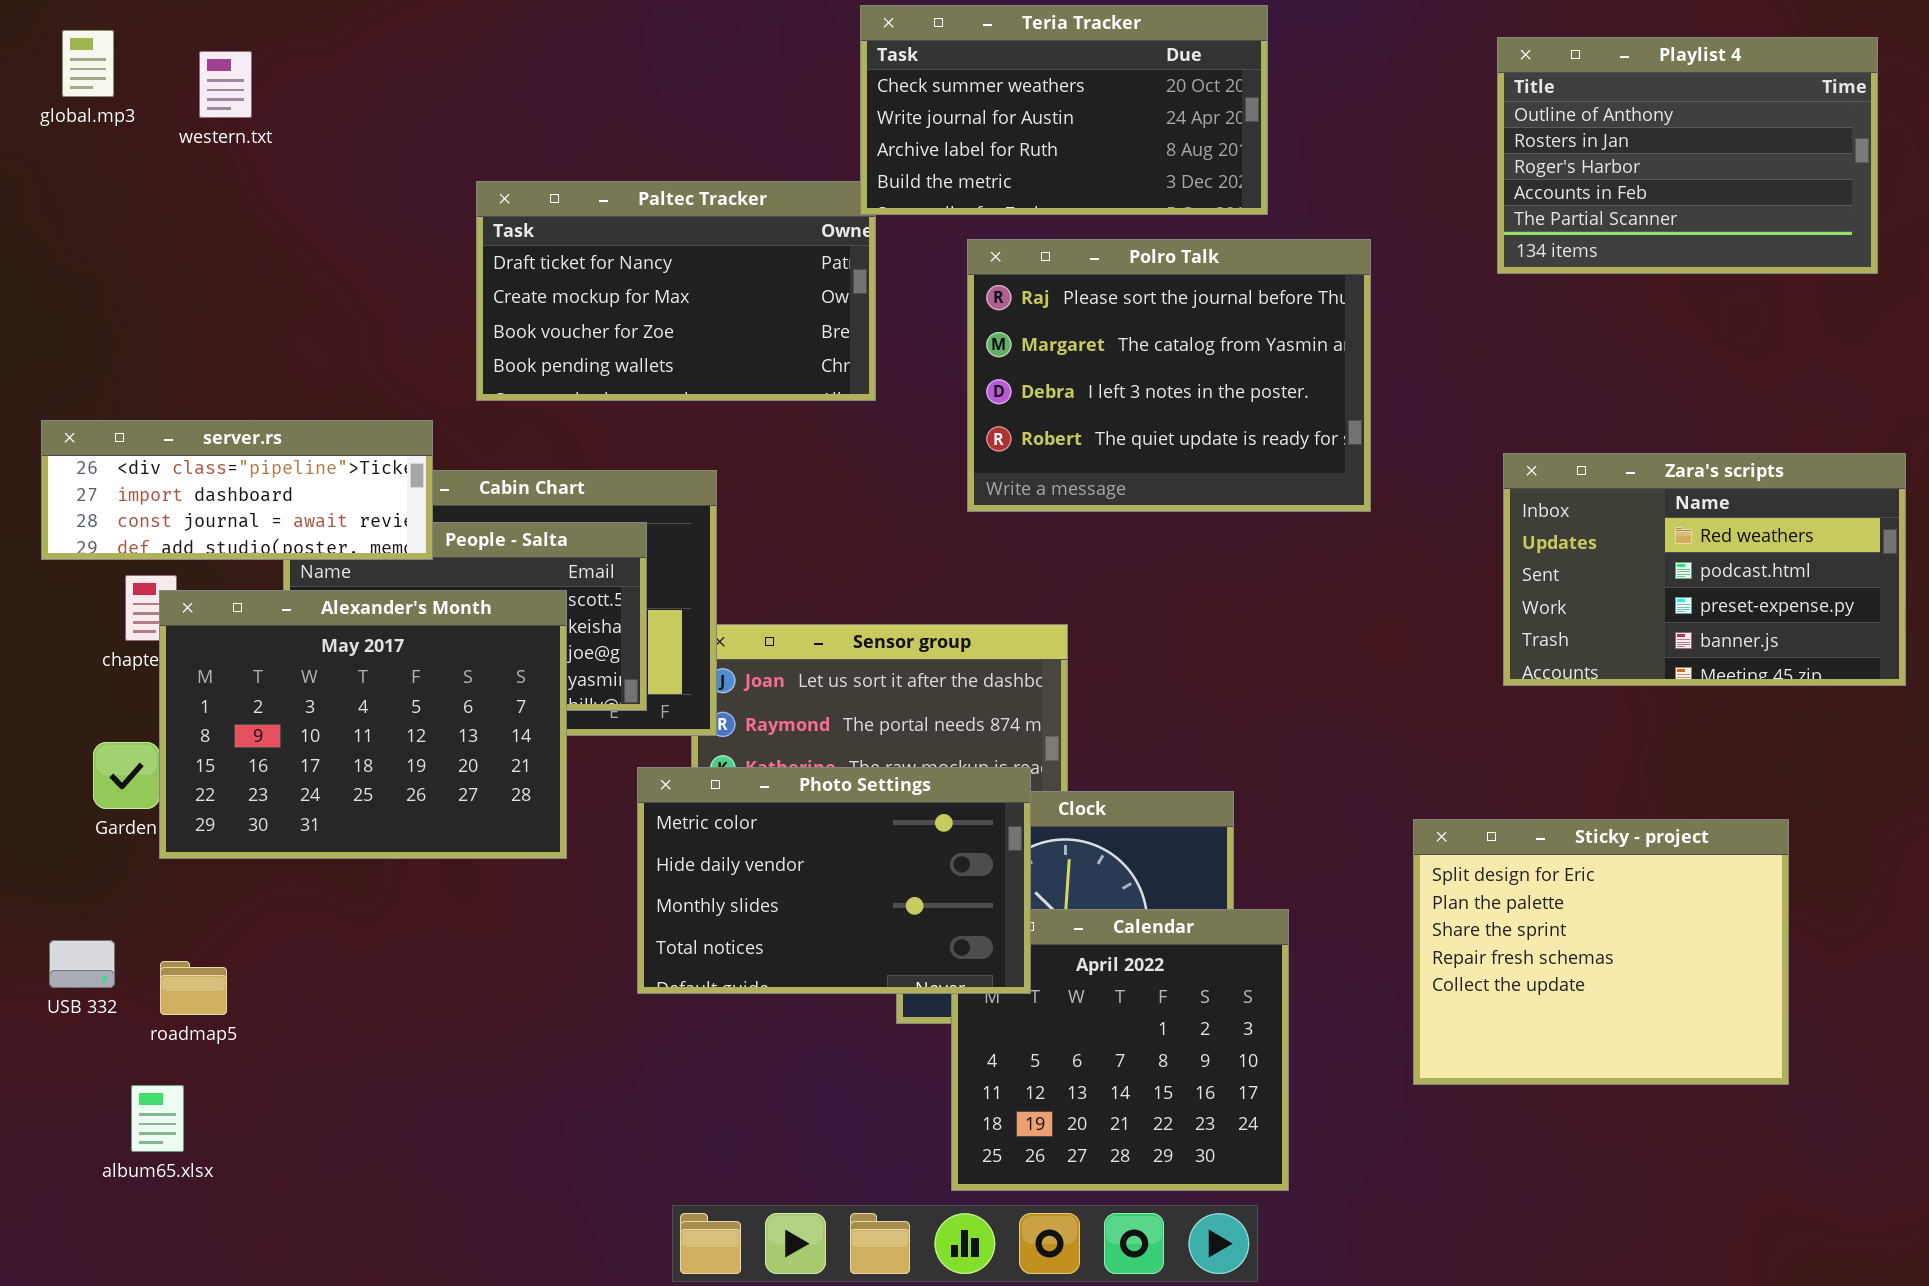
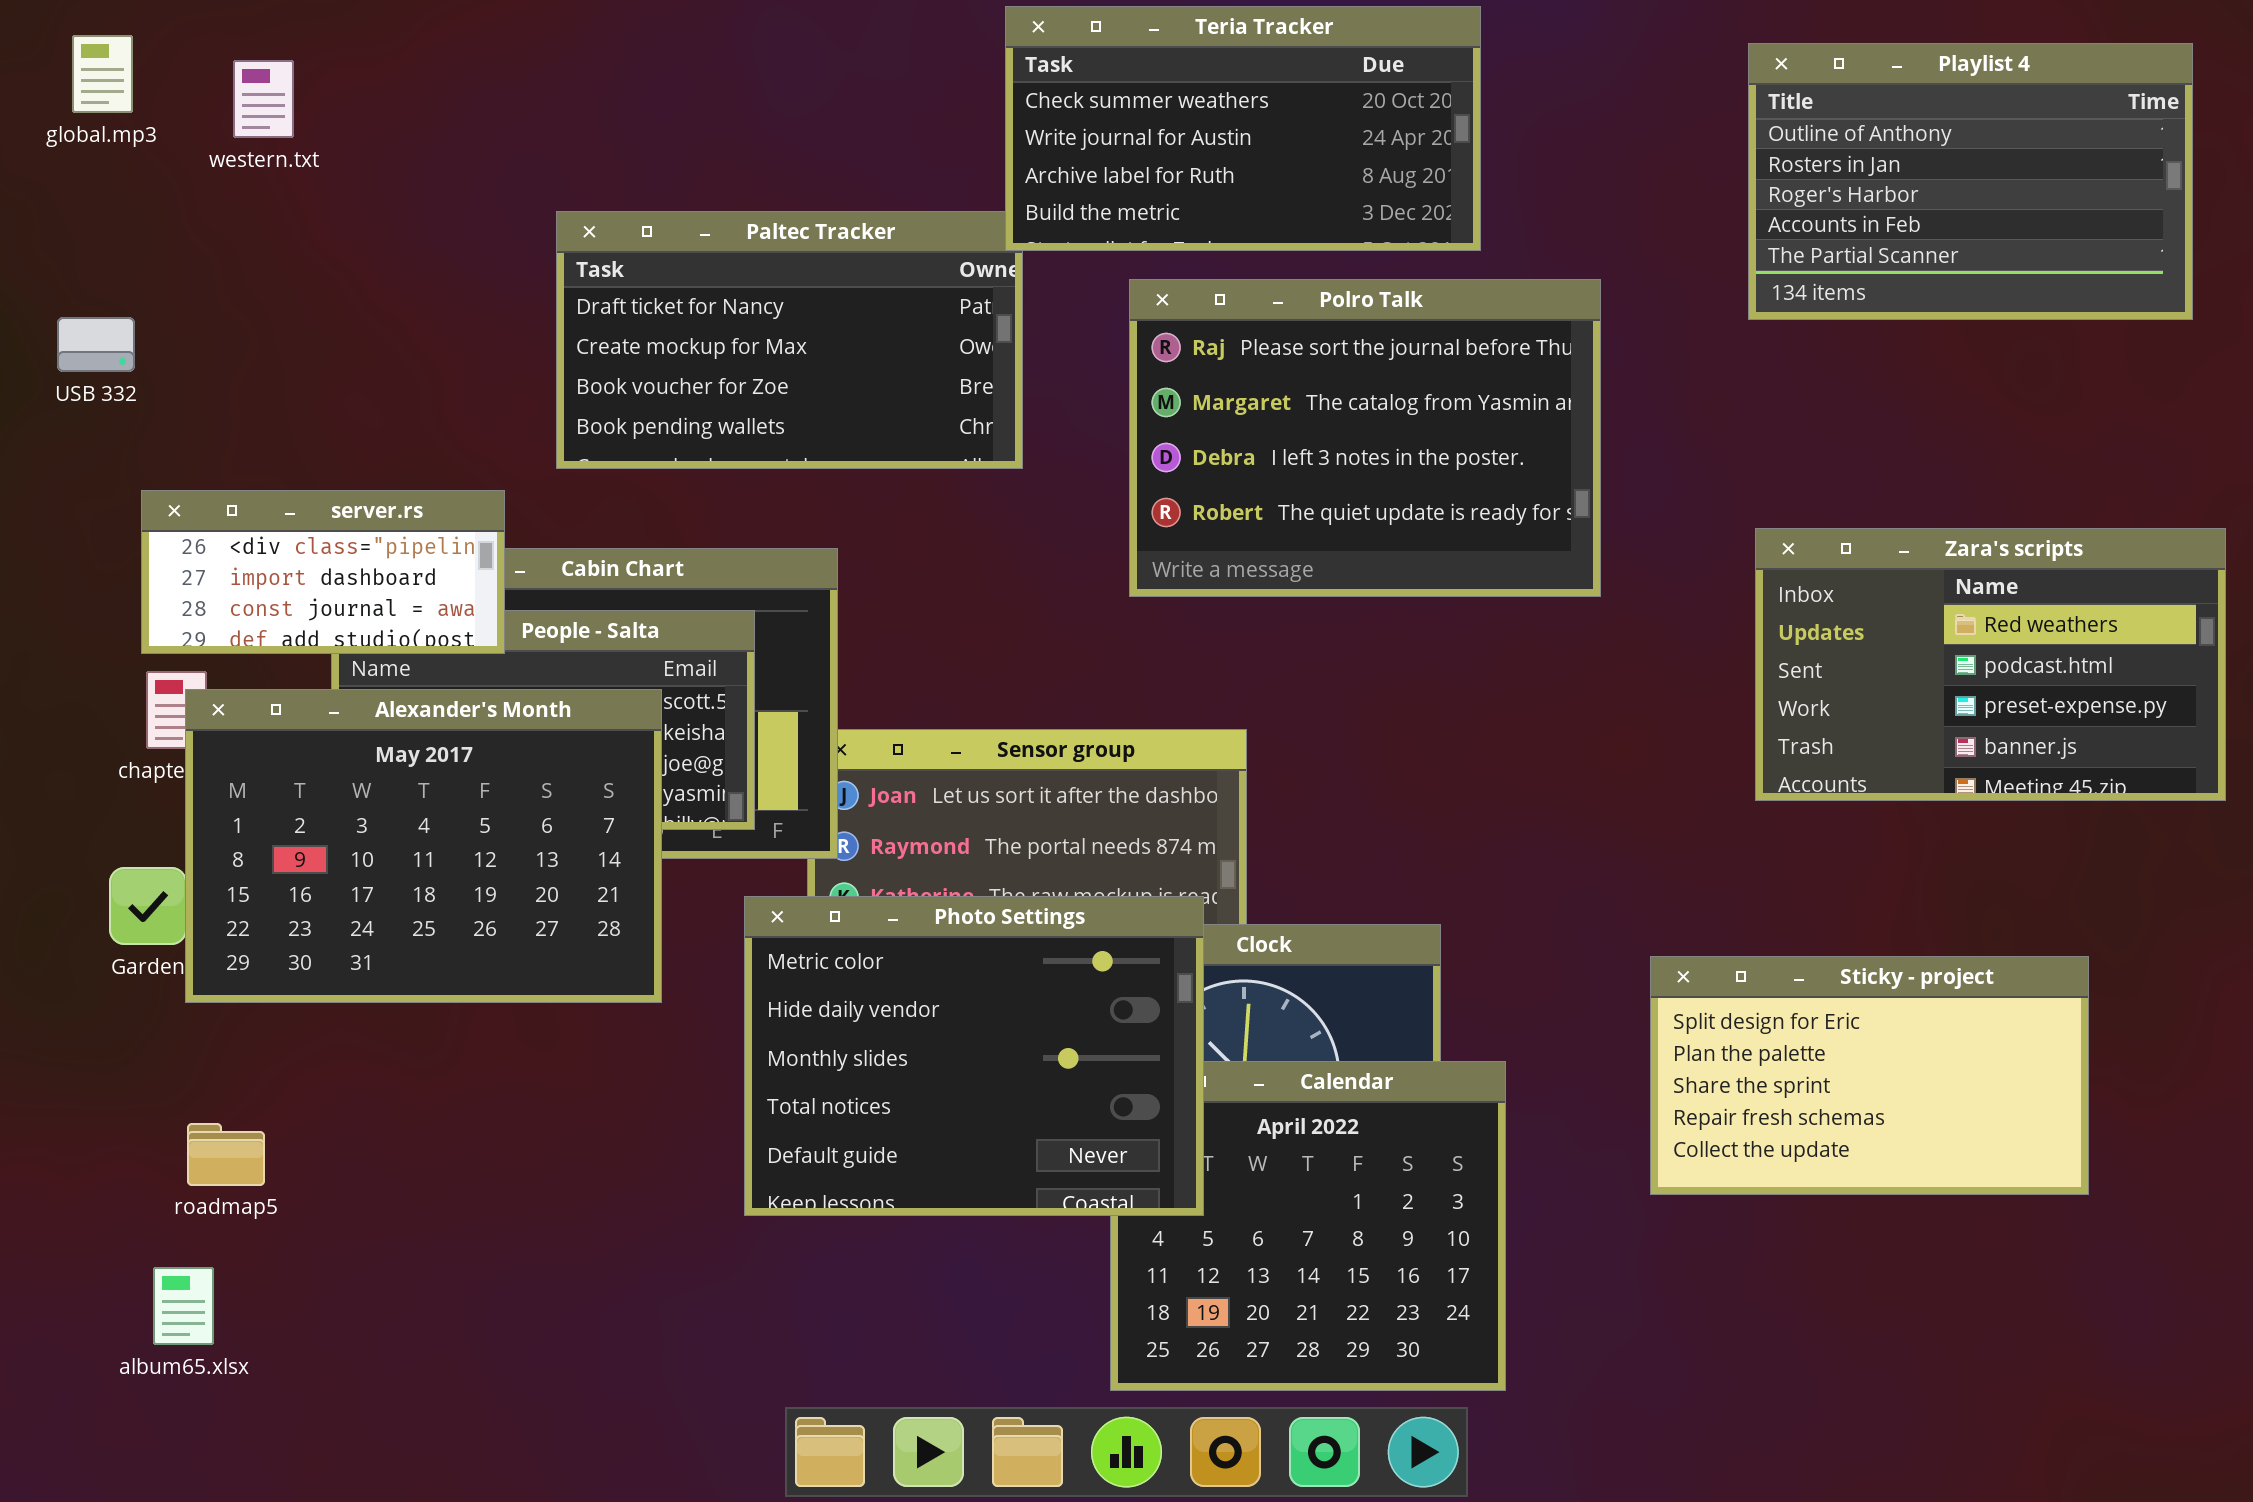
server.rs: [41,420,433,560] -> [141,490,505,654], resized
Photo Settings: [637,767,1031,994] -> [744,896,1204,1216], resized
Sticky - project: [1413,819,1789,1085] -> [1650,956,2089,1195], resized
USB 332: [49,940,115,988] -> [57,317,135,372], moved

